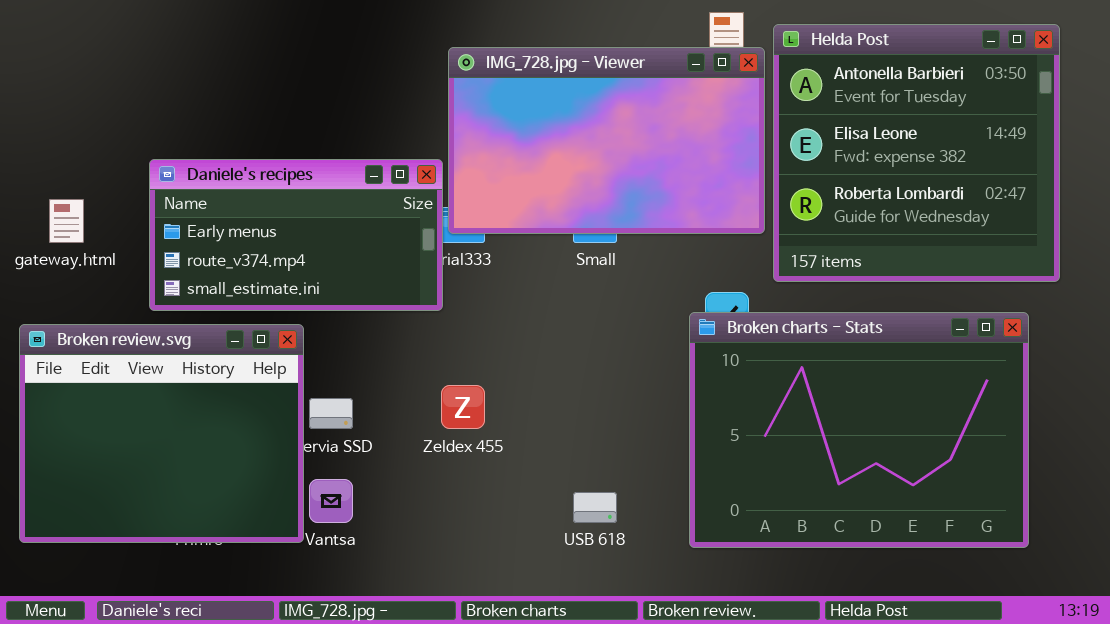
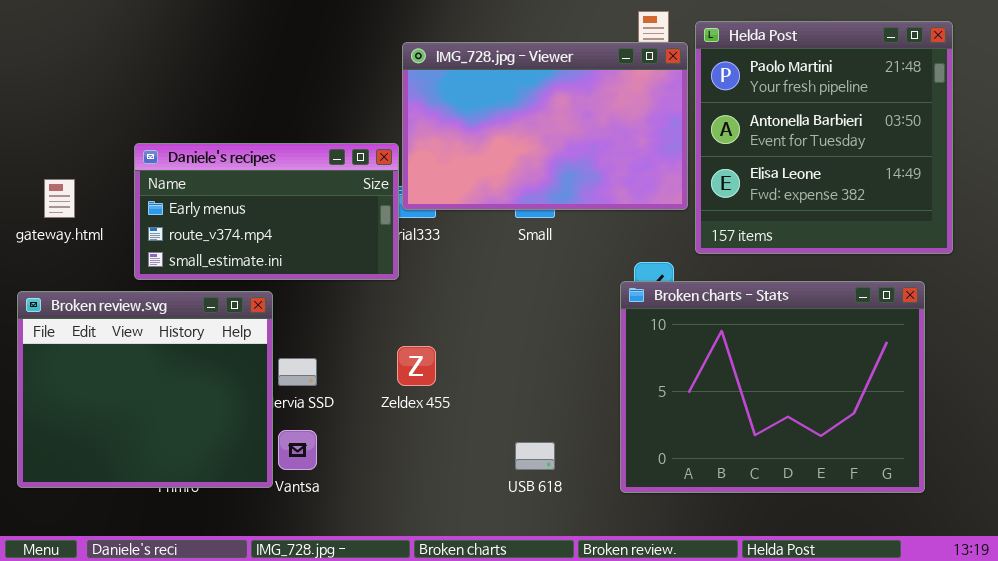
Helda Post: [773,24,1060,282] -> [695,21,953,254], scrolled up 1 row

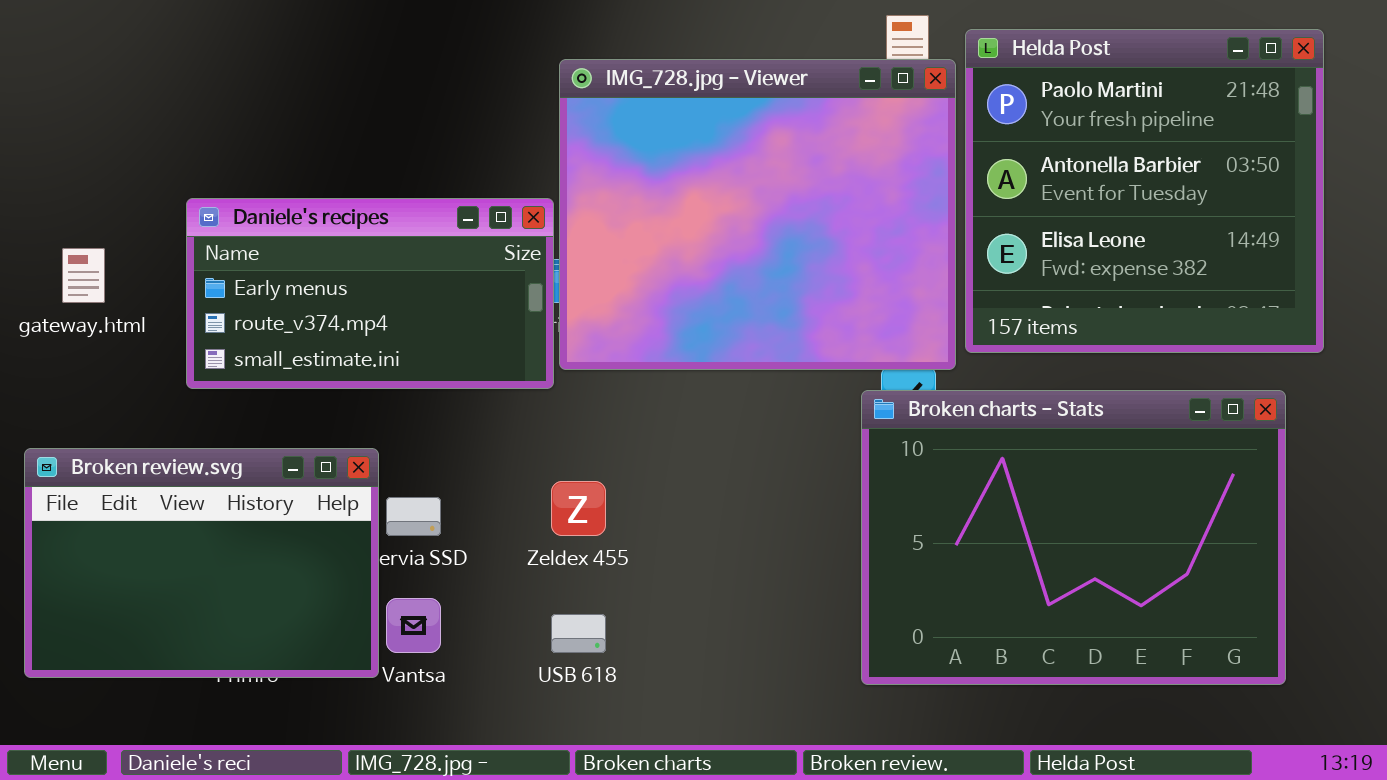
IMG_728.jpg - Viewer: [402,42,688,210] -> [559,59,956,370], resized
Broken review.svg: [17,291,273,488] -> [24,448,379,678], resized
USB 618: [515,442,555,470] -> [551,614,606,653], moved

